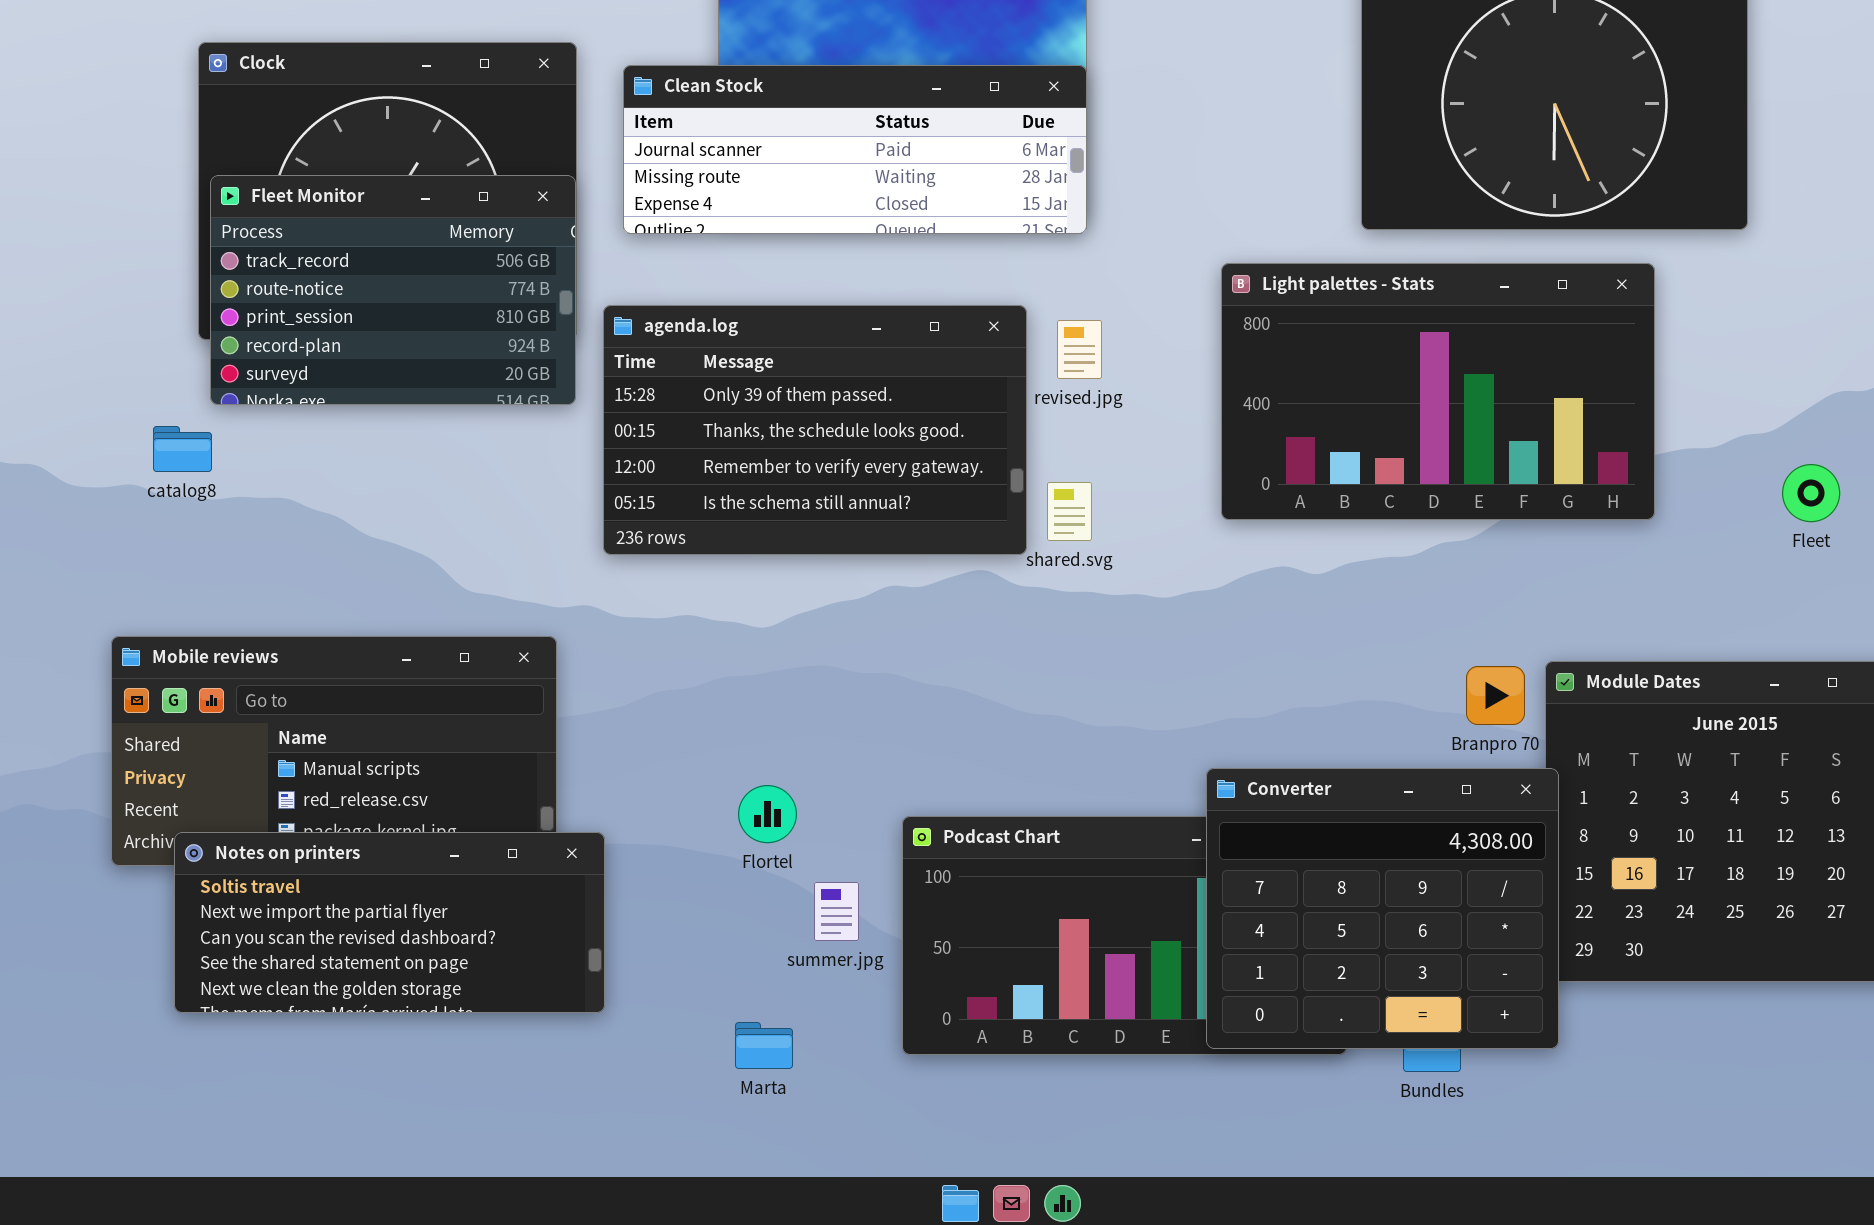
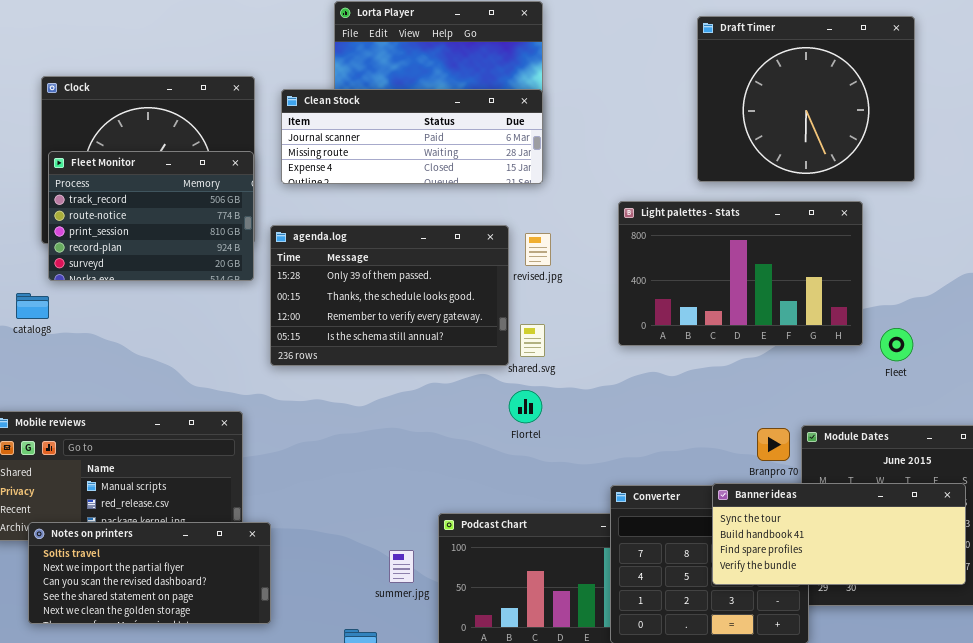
Fleet: [1782,464,1840,522] -> [880,328,913,361], moved
Banner ideas: none -> [712,483,966,585], opened
Flortel: [738,785,797,843] -> [509,390,542,423], moved

